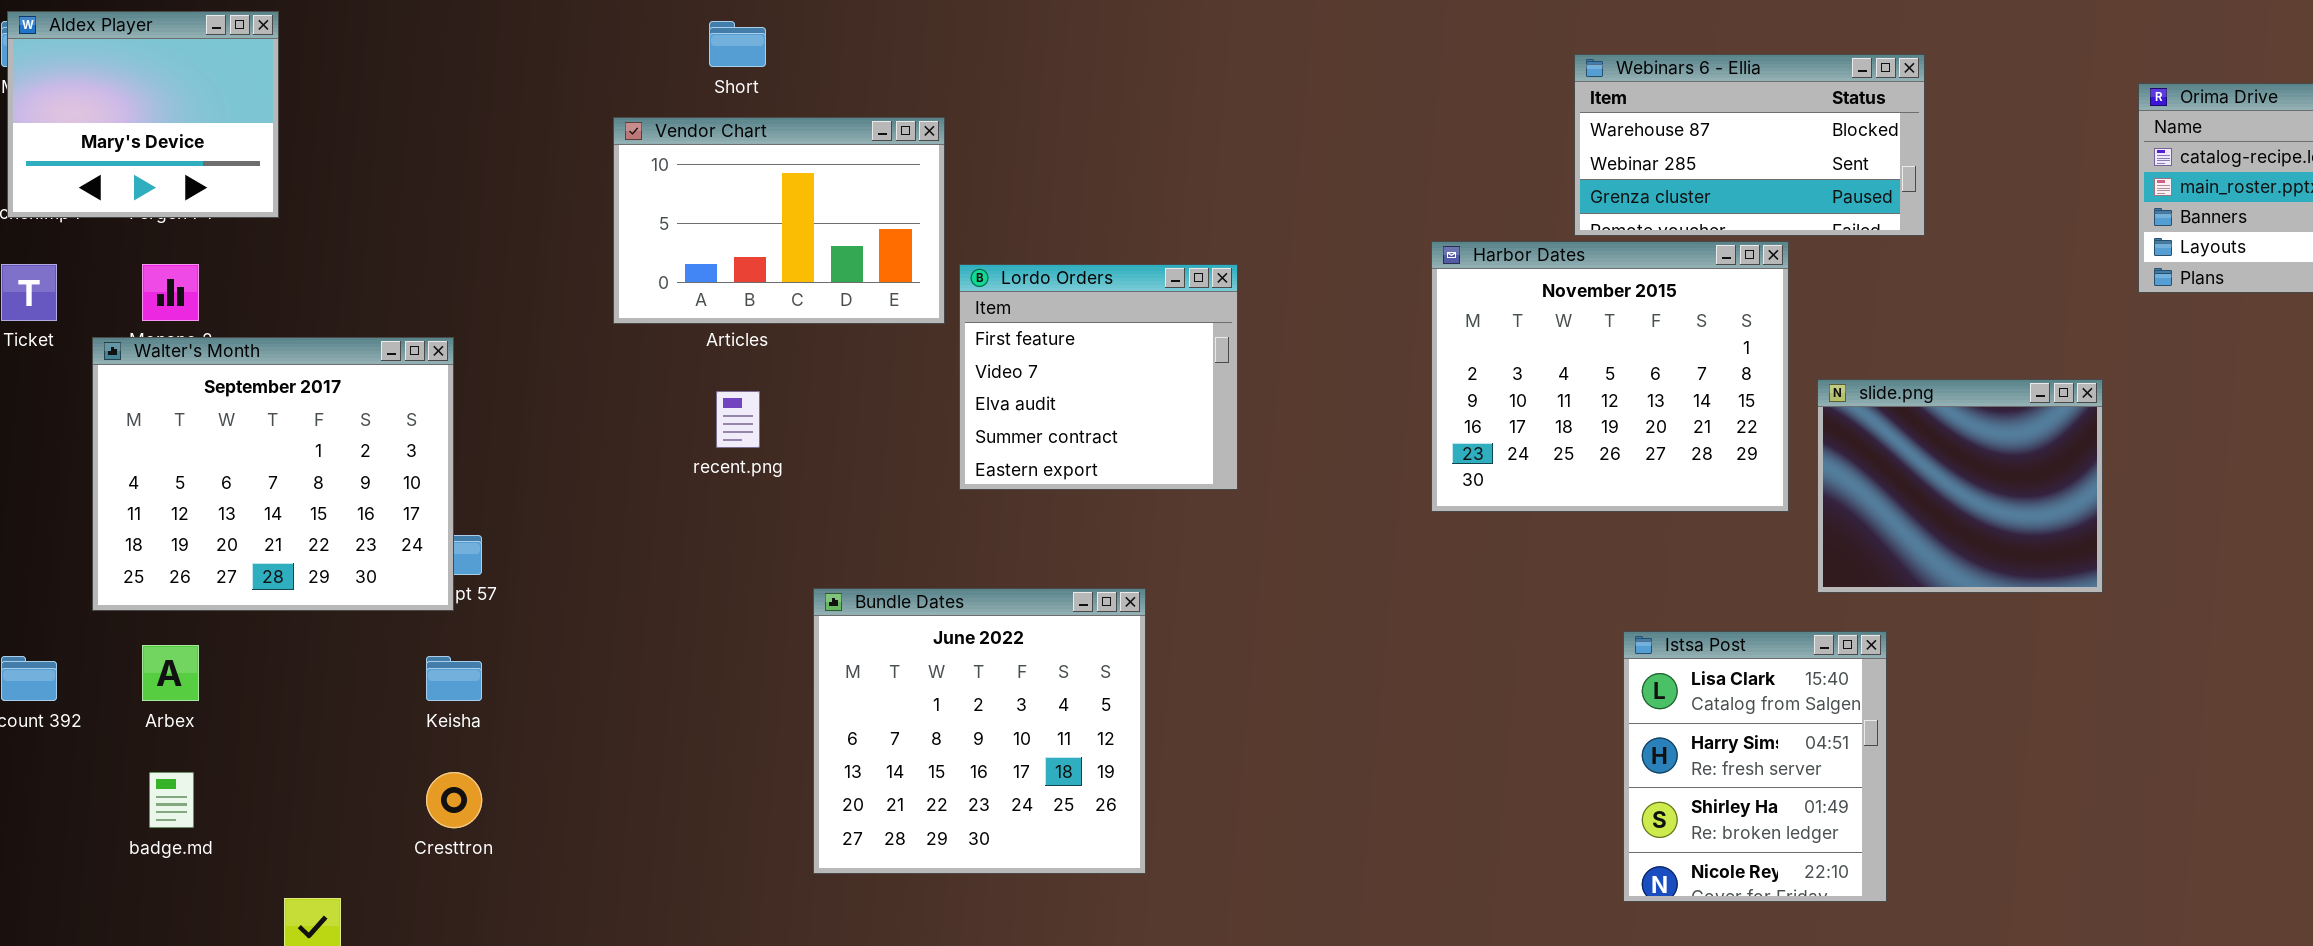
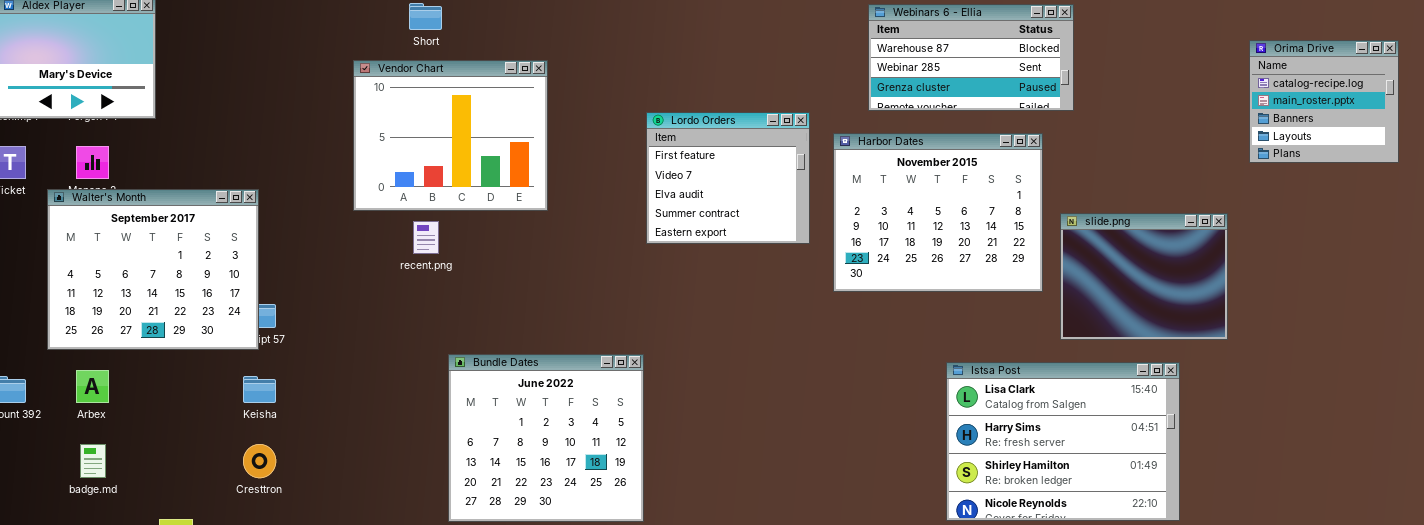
Webinars 6 - Ellia: [1574,54,1925,236] -> [868,4,1074,111], moved
Vendor Chart: [613,117,945,324] -> [353,60,548,211], resized
Lordo Orders: [959,264,1238,490] -> [646,112,810,244], moved
Bundle Dates: [813,588,1146,874] -> [448,354,644,522], moved
Istsa Post: [1623,631,1887,902] -> [946,362,1180,521], resized

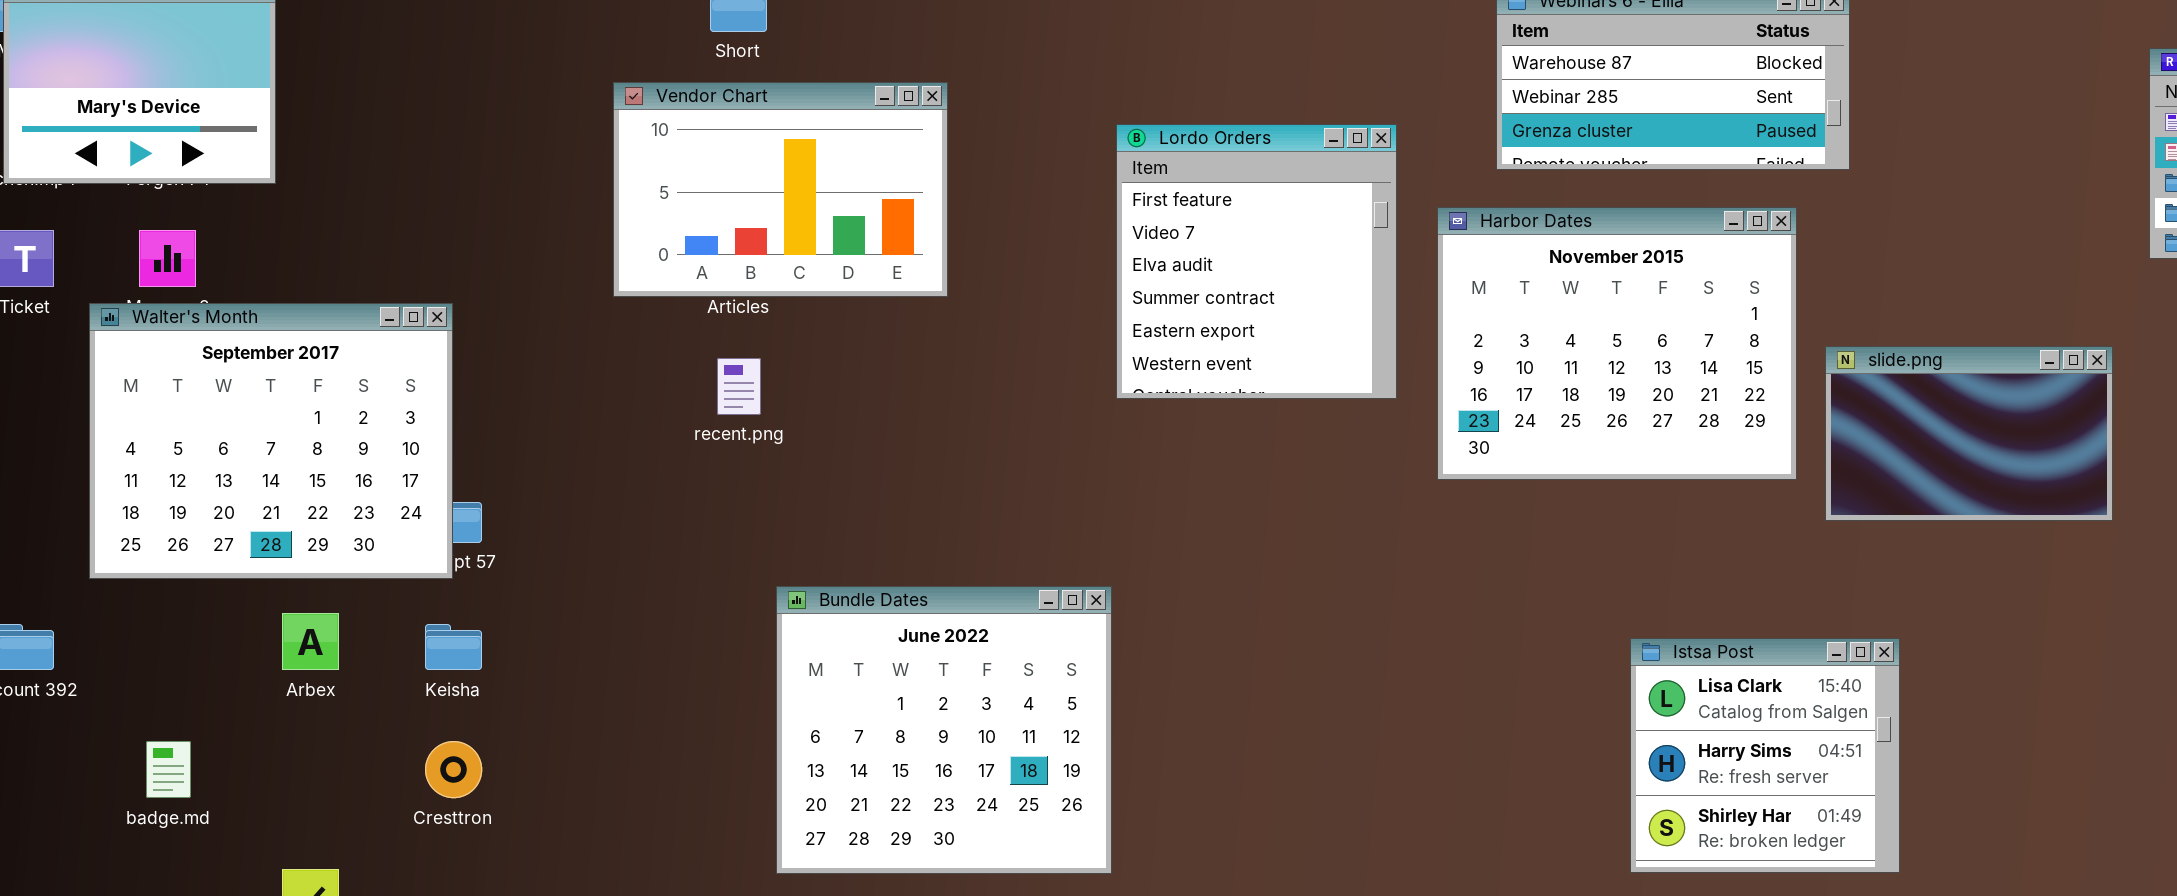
Vendor Chart: [353,60,548,211] -> [613,82,948,297], resized
Lordo Orders: [646,112,810,244] -> [1116,124,1397,399], resized
slide.png: [1060,213,1228,340] -> [1825,346,2113,521], resized
Istsa Post: [946,362,1180,521] -> [1630,638,1900,873], resized
Arbex: [76,370,109,403] -> [282,613,339,670], moved

